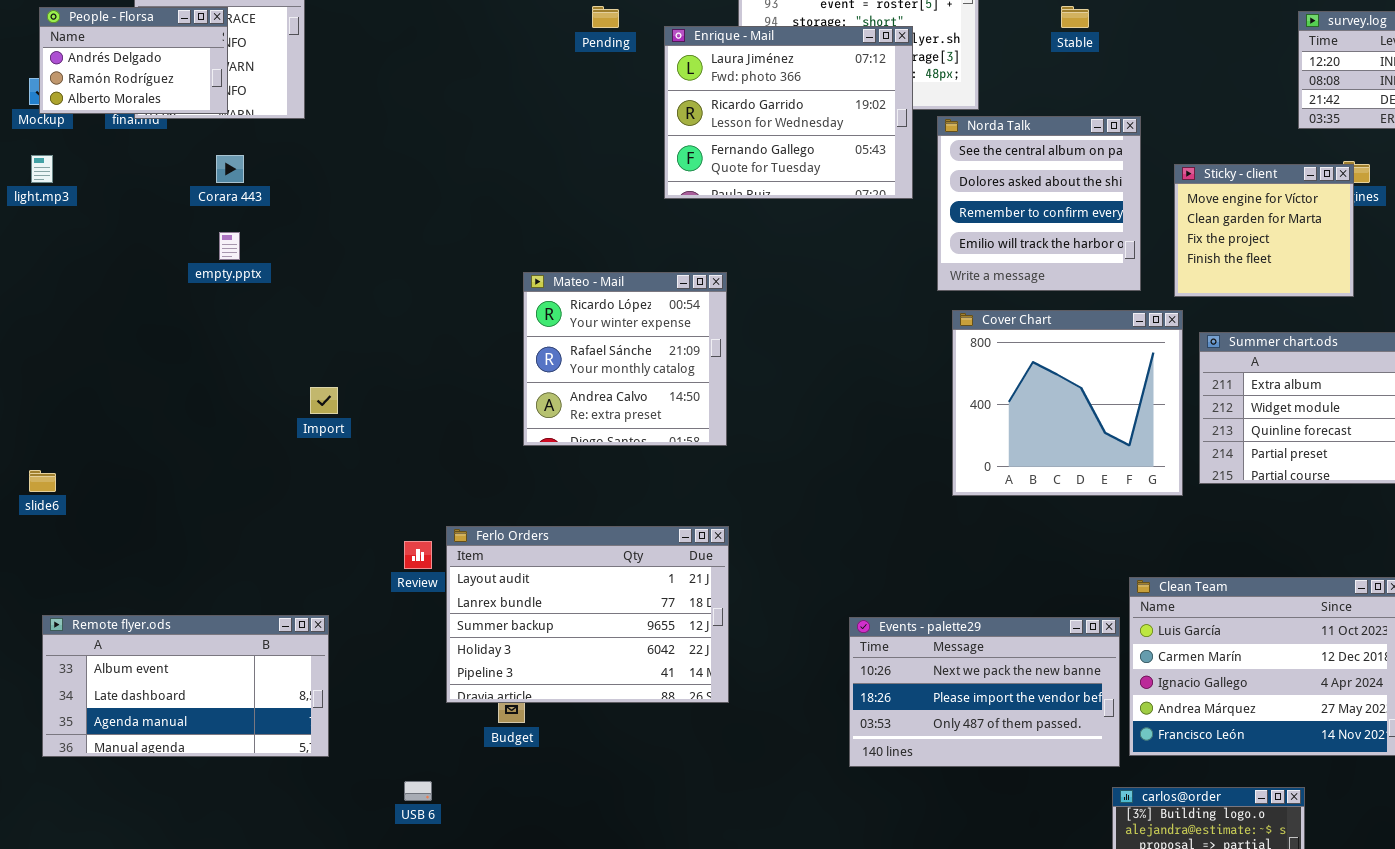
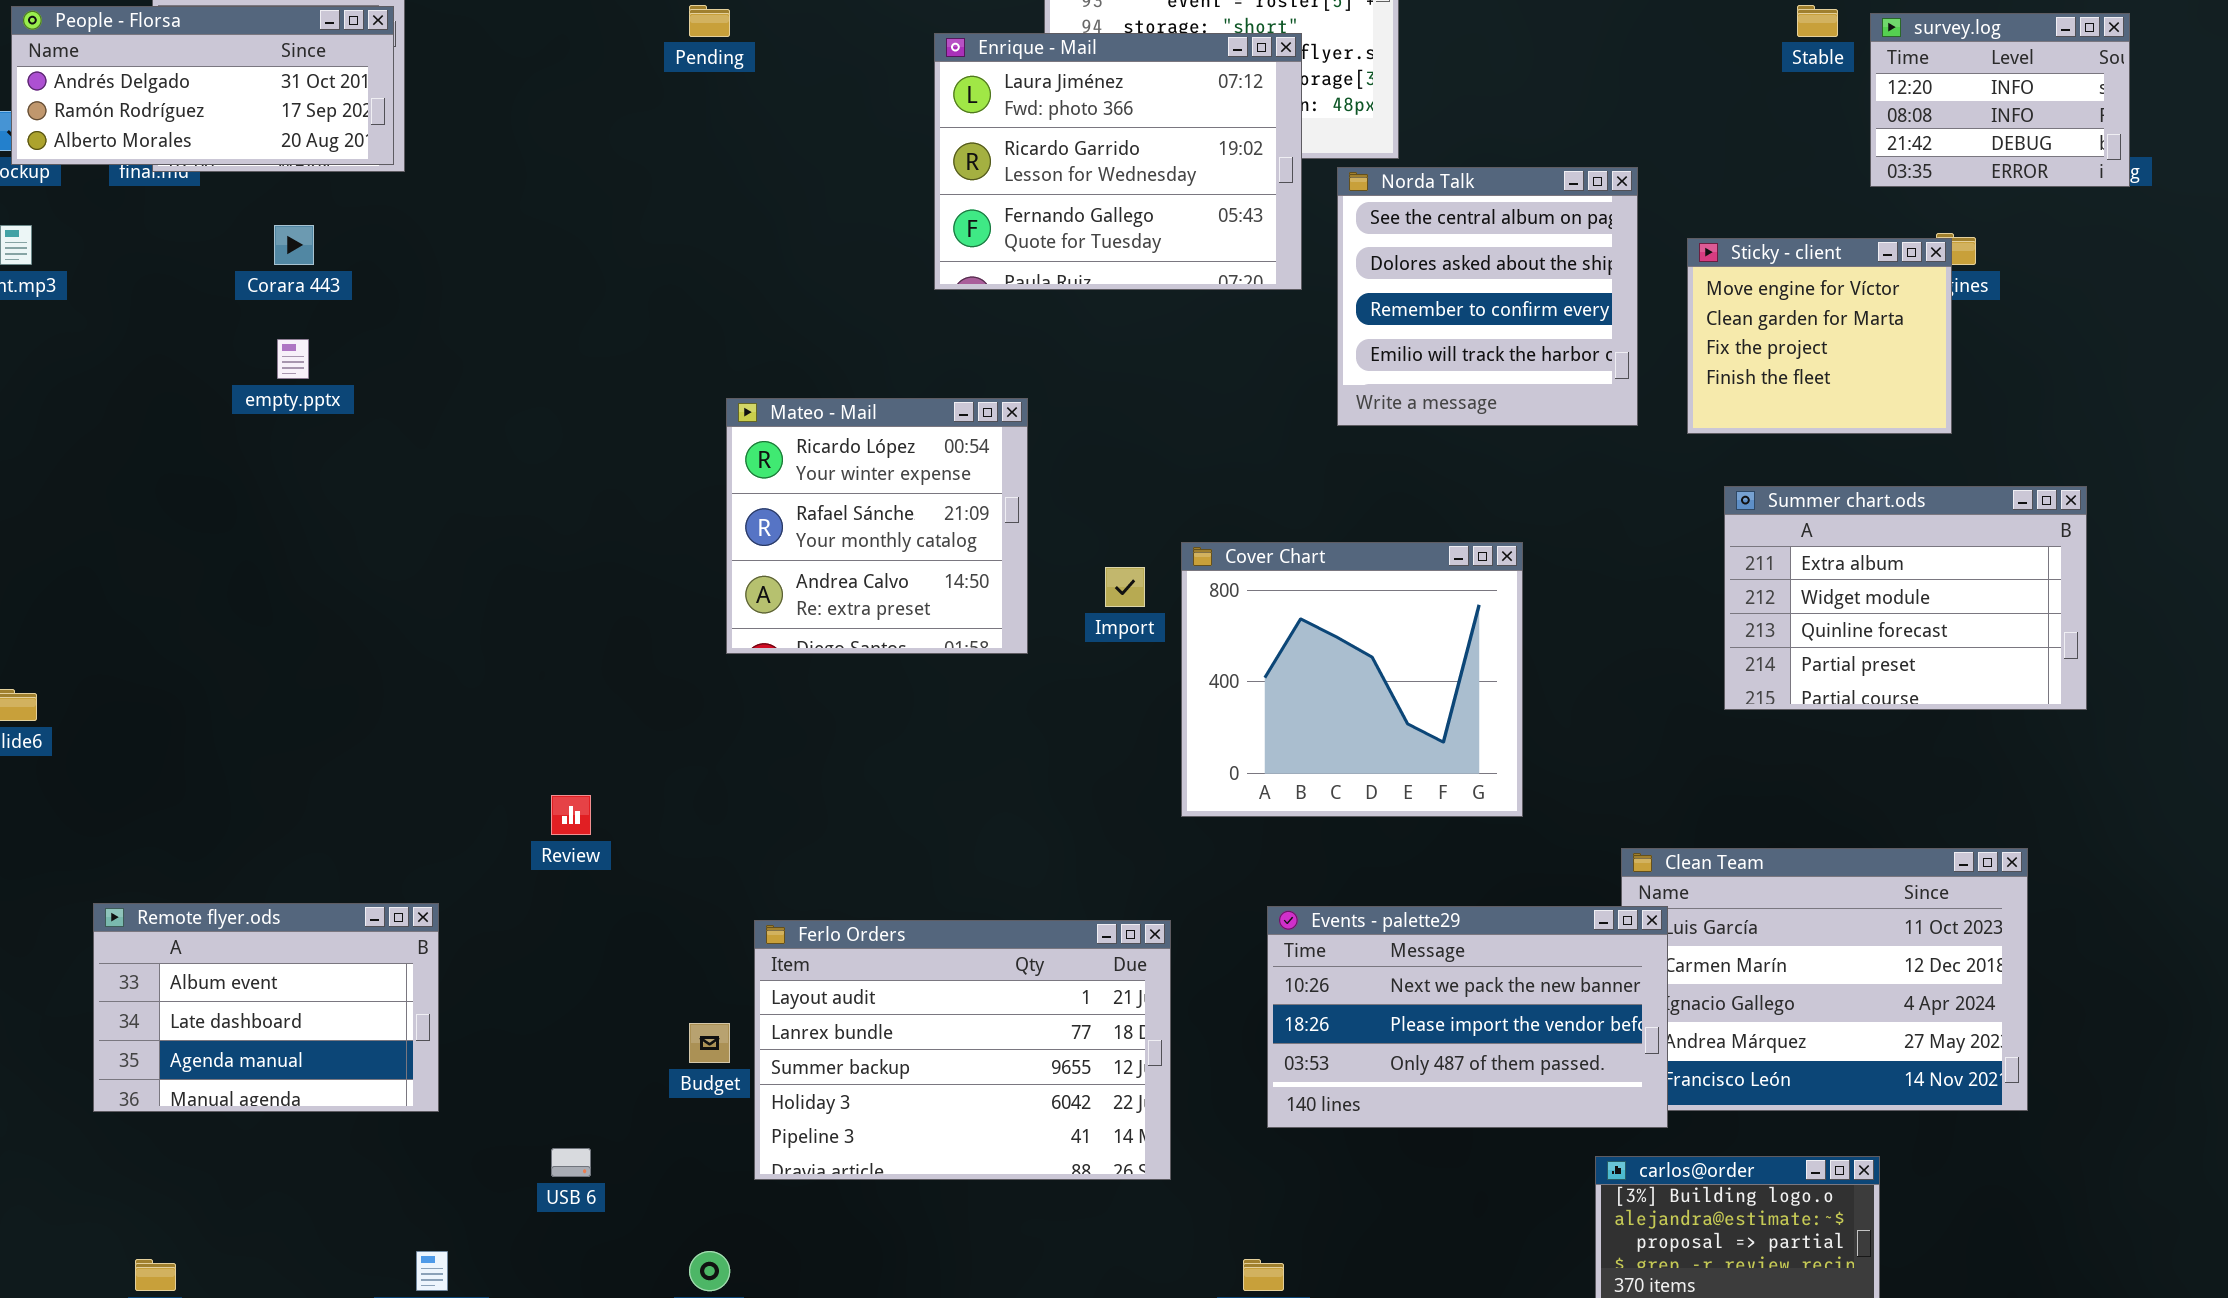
Pending: [592,6,619,28] -> [689,5,730,37], moved
Stable: [1061,6,1089,28] -> [1797,5,1838,37], moved
People - Florsa: [39,7,228,114] -> [11,6,394,165], resized
Cover Chart: [952,310,1183,496] -> [1181,542,1523,817], moved
Import: [310,387,338,414] -> [1105,567,1145,607], moved
Ferlo Orders: [446,526,729,703] -> [754,920,1171,1180], moved
Remote flyer.ods: [42,615,329,757] -> [93,903,439,1112], resized
Events - palette29: [849,617,1120,767] -> [1267,906,1668,1128], moved

